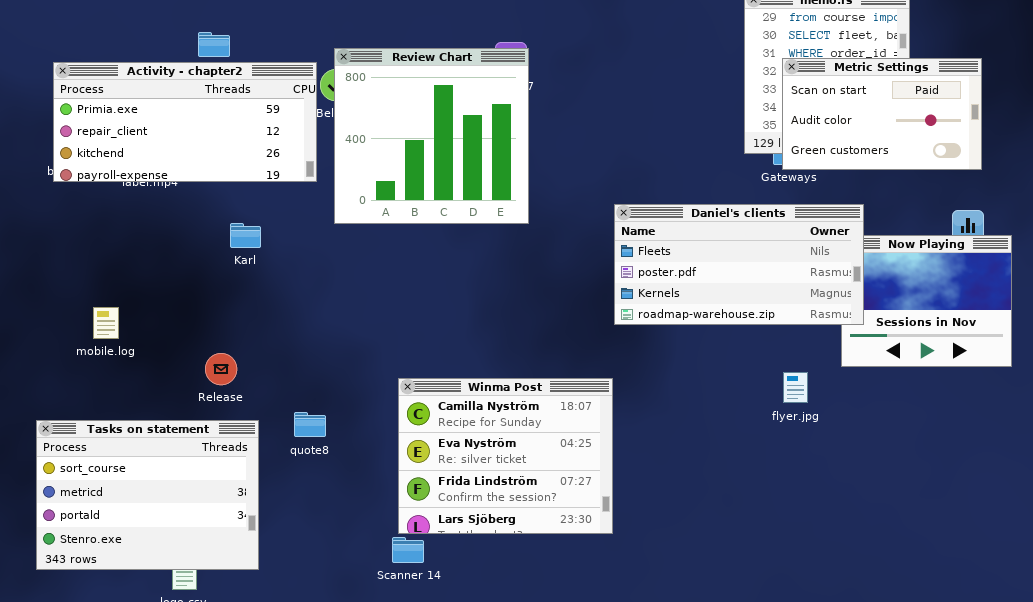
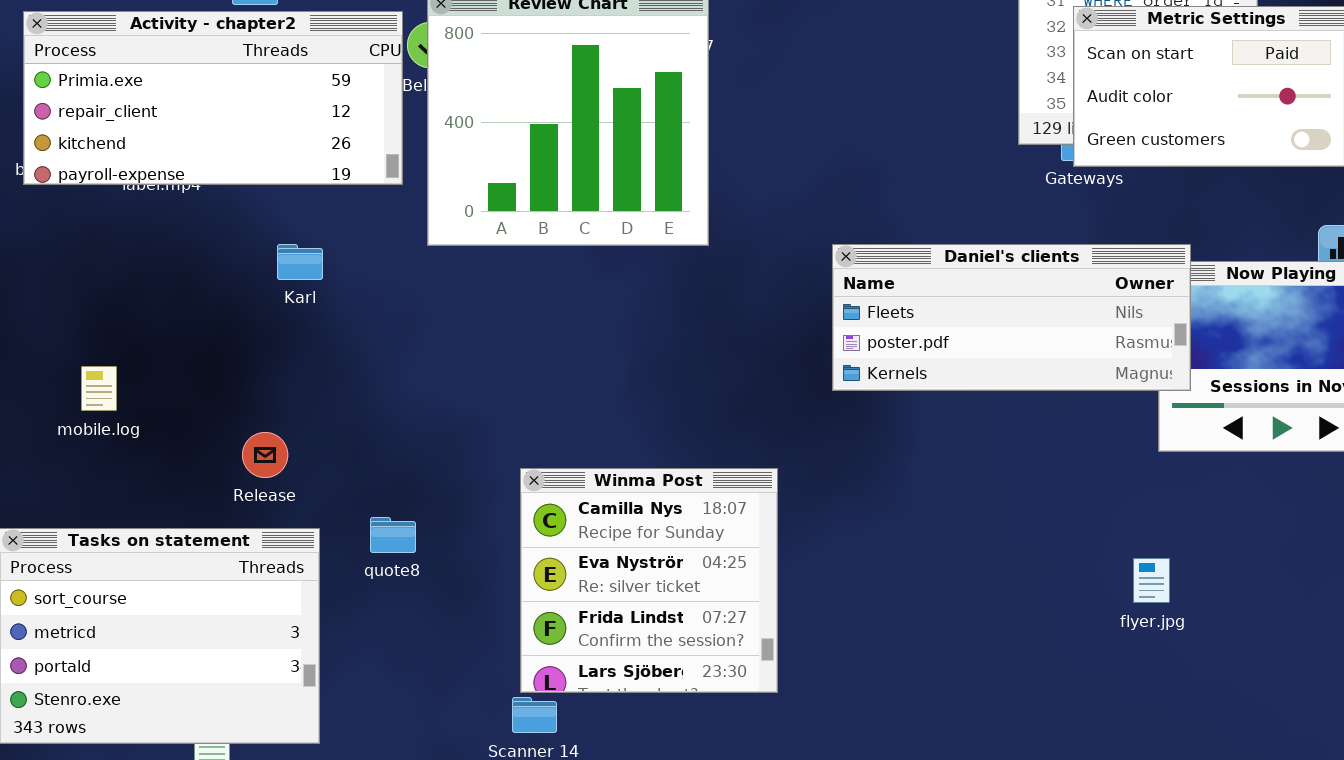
Daniel's clients: [614,204,864,325] -> [832,244,1191,391], resized
flyer.jpg: [783,372,808,403] -> [1133,558,1170,603], moved
Winma Post: [398,378,613,534] -> [520,468,778,693], resized

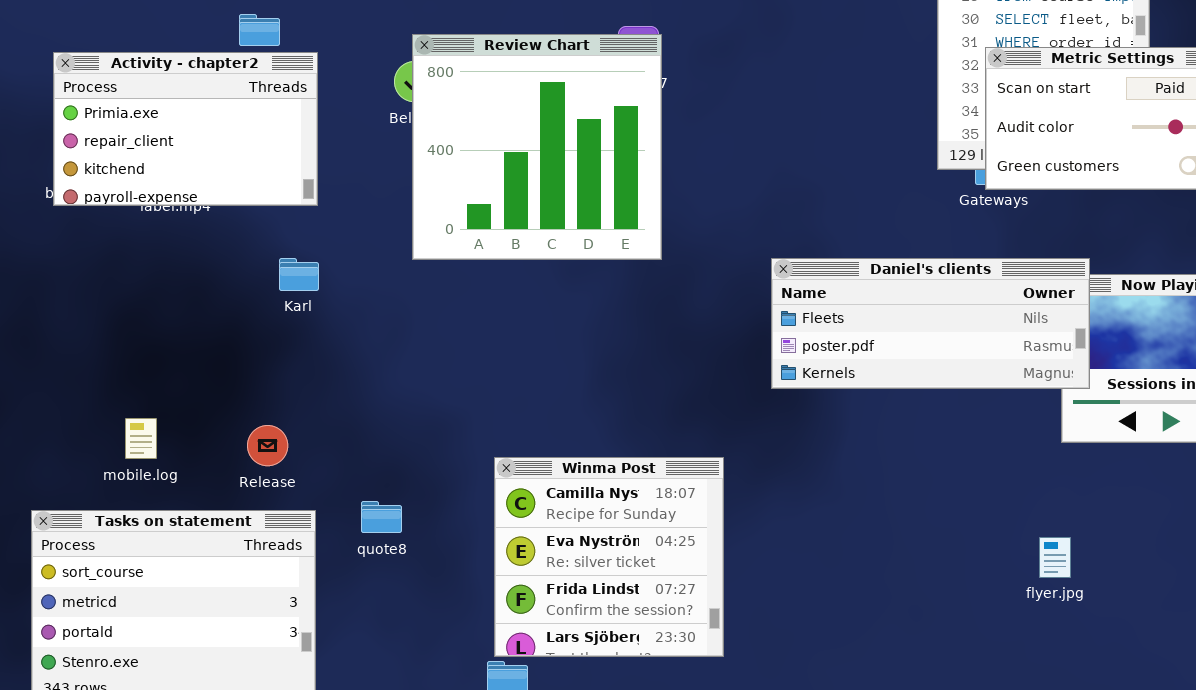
Activity - chapter2: [23,11,403,185] -> [53,52,318,206], resized
mobile.log: [81,366,117,411] -> [125,418,157,459], moved

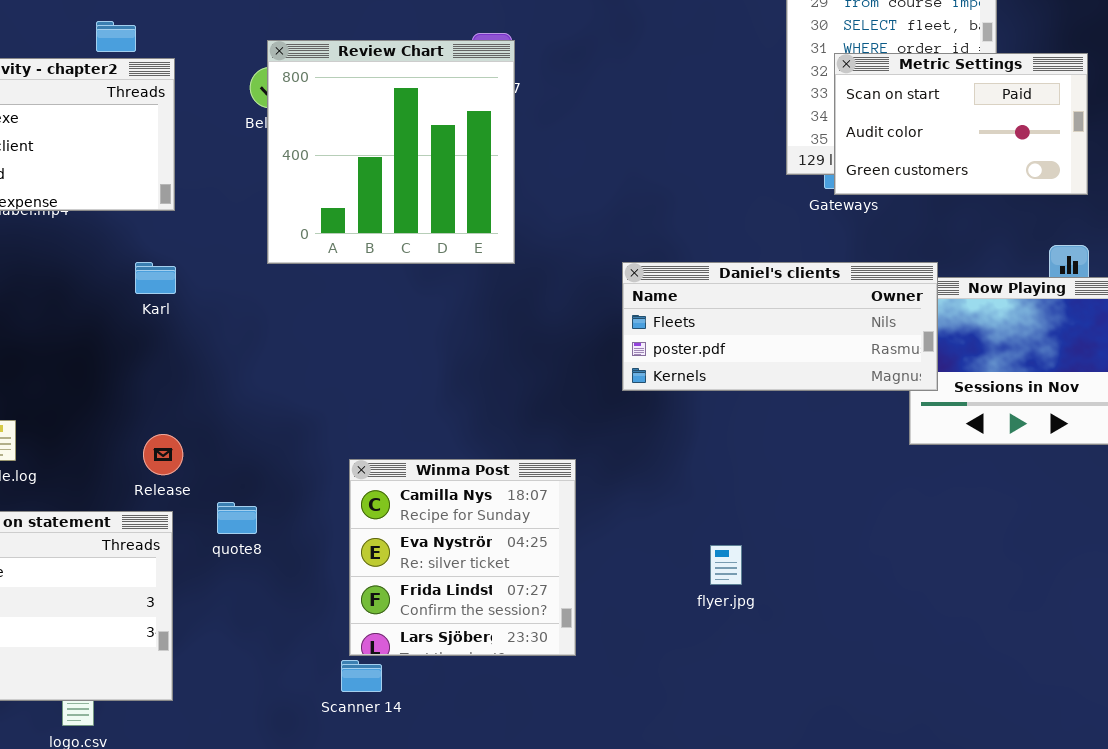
Release: [247,425,288,466] -> [143,434,183,475], moved
flyer.jpg: [1039,537,1071,578] -> [710,545,742,585], moved

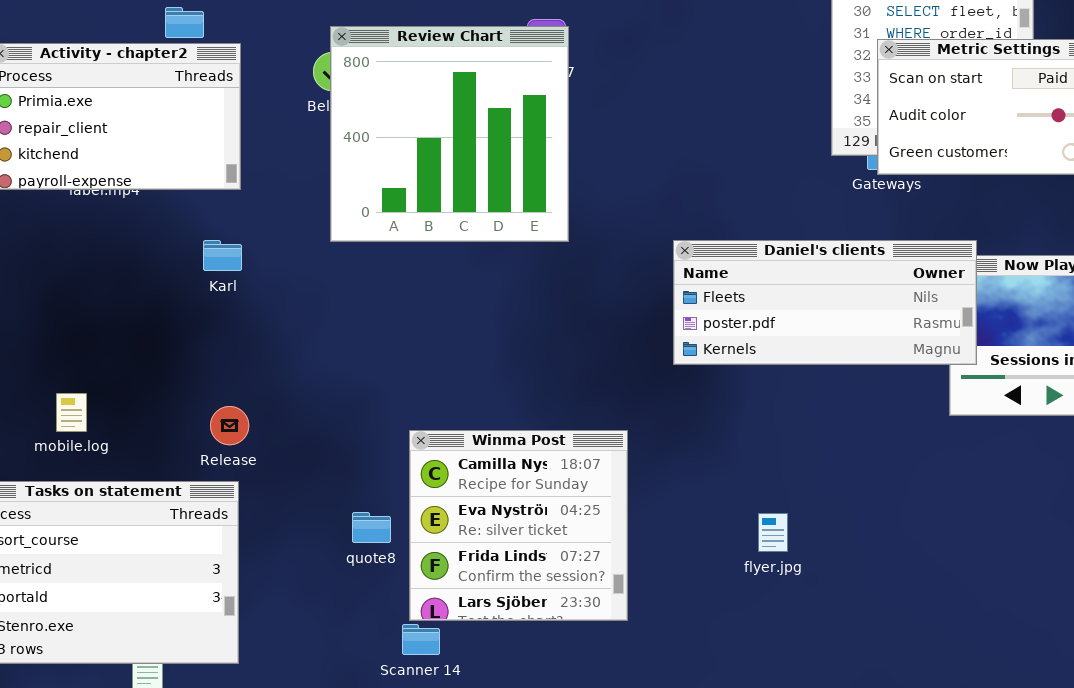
quote8: [217,502,257,534] -> [352,512,391,543], moved

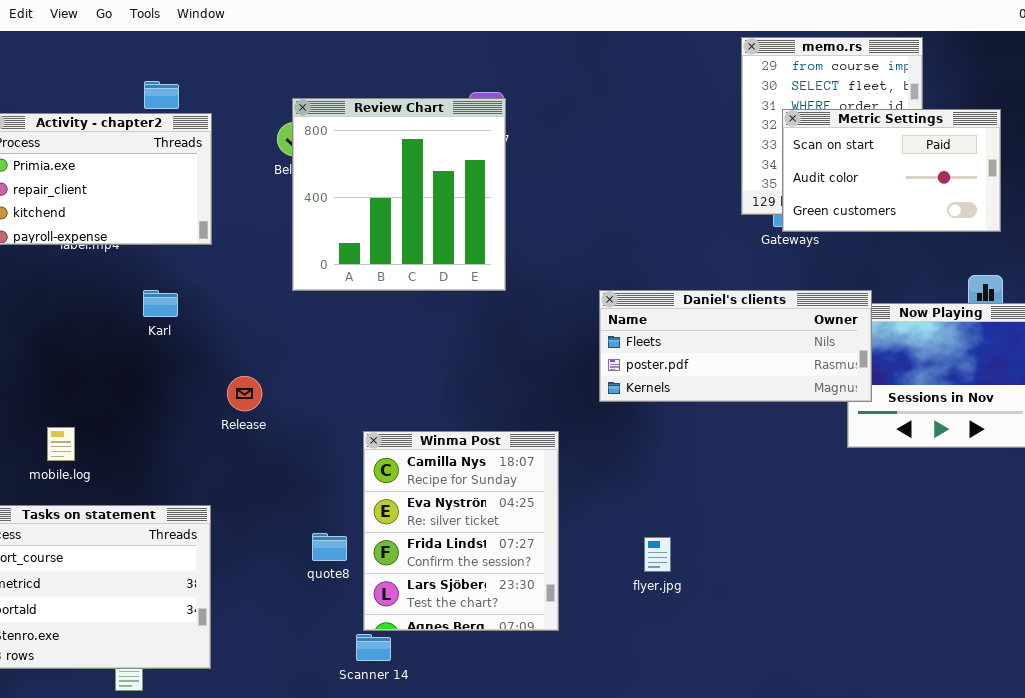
Karl: [203,240,242,271] -> [143,290,178,317], moved
Release: [210,406,249,445] -> [227,376,262,411], moved
Winma Post: [409,430,628,621] -> [363,431,559,631], resized
flyer.jpg: [758,513,788,552] -> [644,537,671,572], moved

